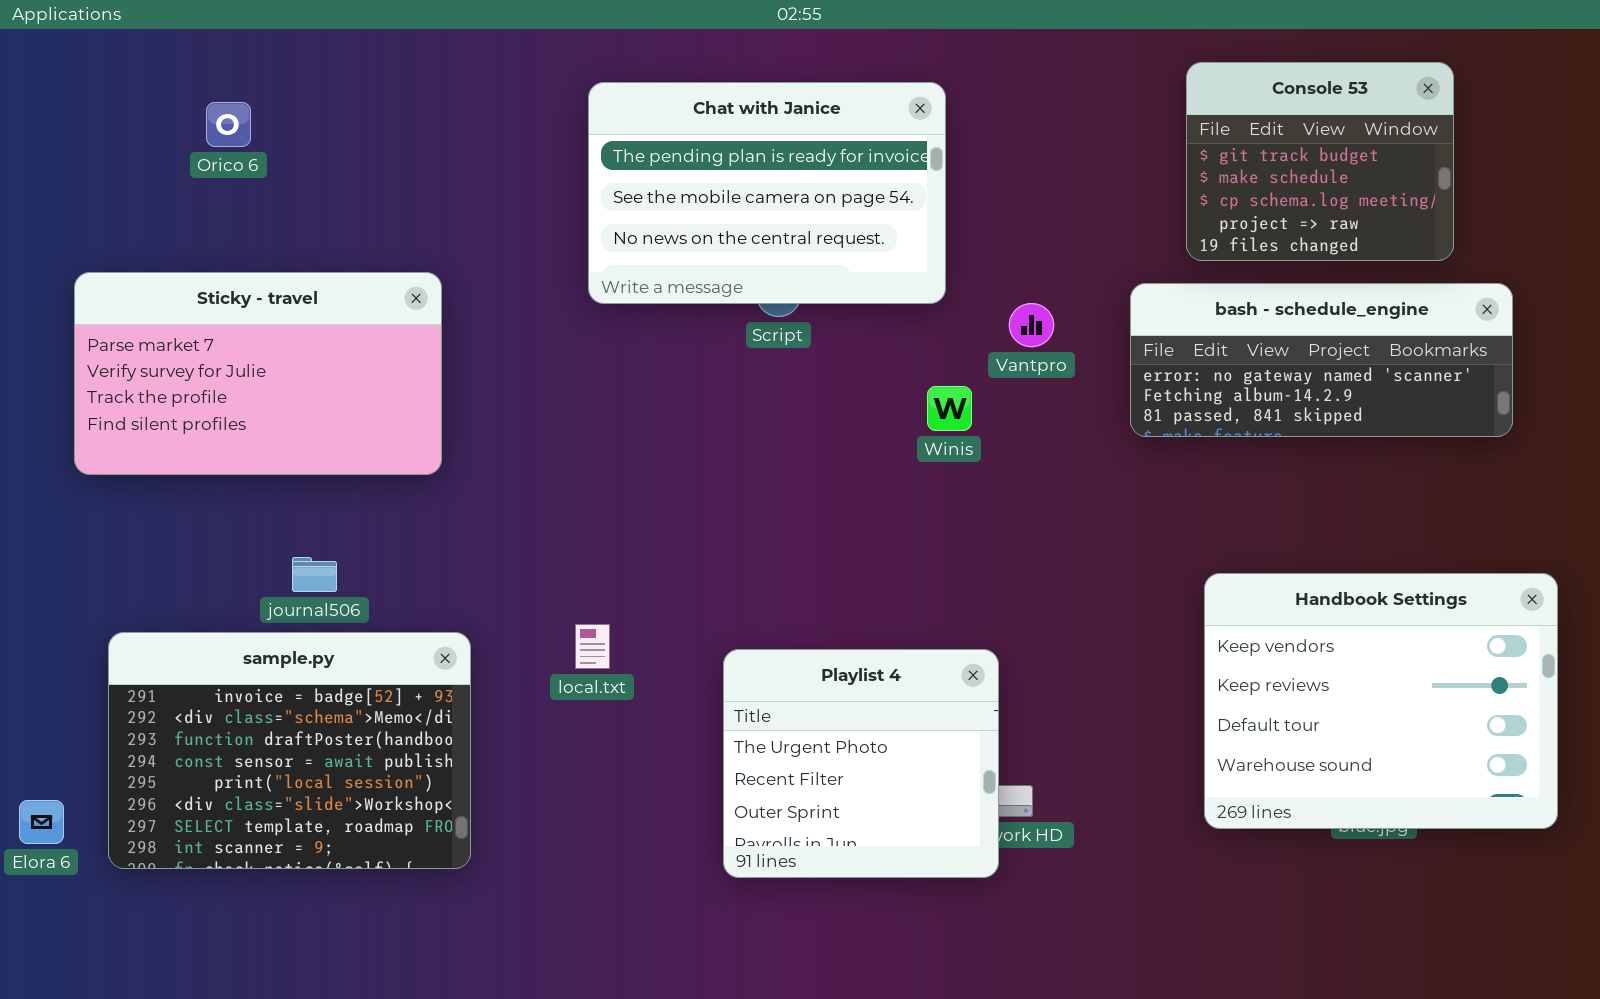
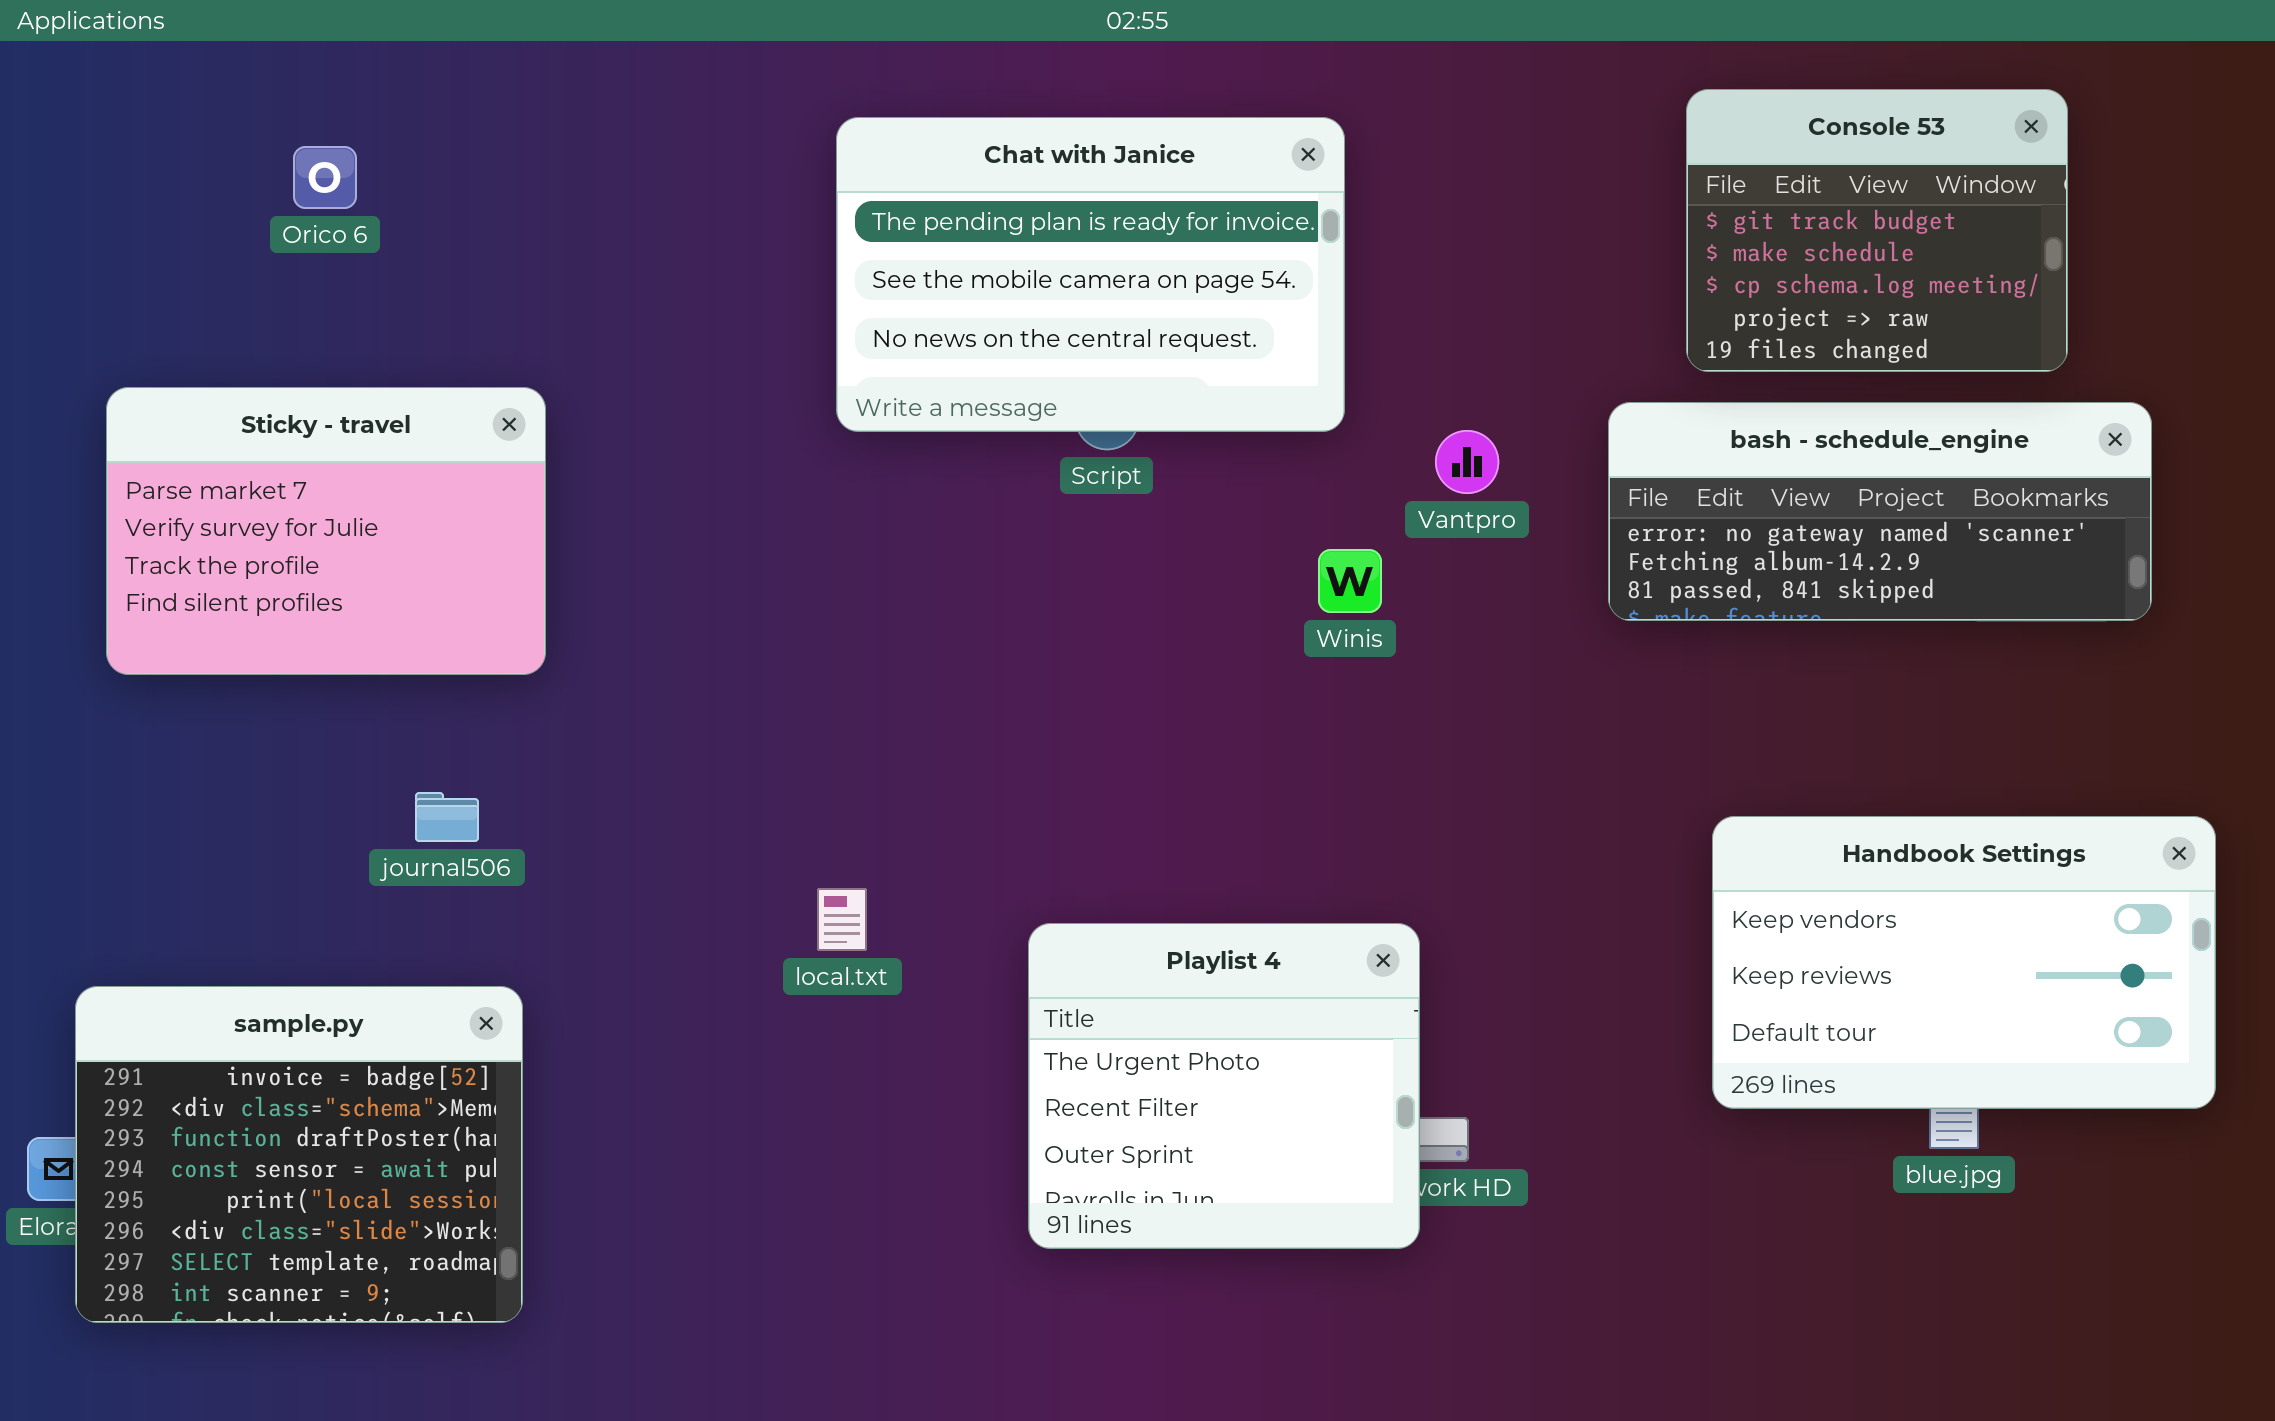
Sticky - travel: [74,272,442,475] -> [106,387,546,675], resized
Handbook Settings: [1204,573,1558,829] -> [1712,816,2216,1109], resized
sample.py: [108,632,471,869] -> [75,986,523,1323], moved, resized

